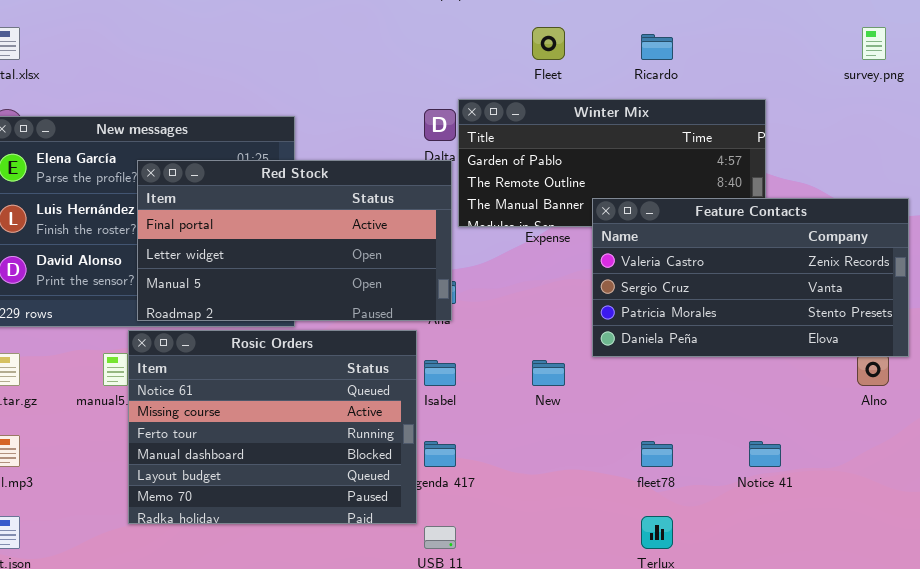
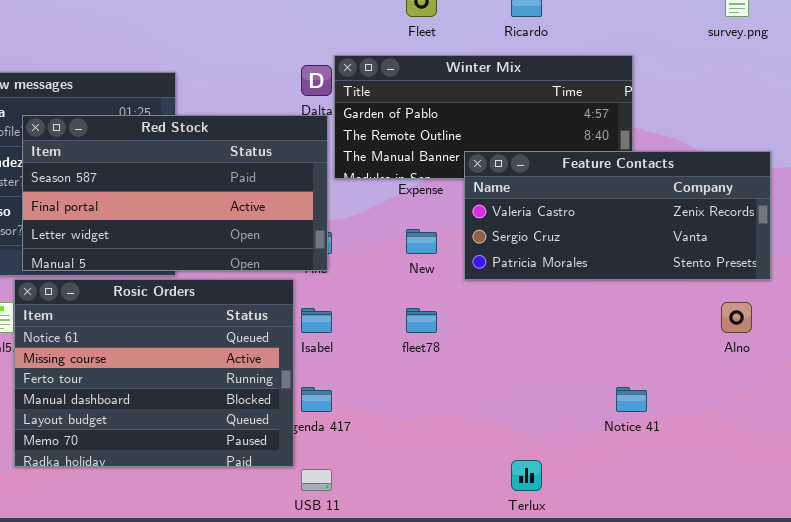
Red Stock: [137,160,452,321] -> [22,115,328,271], scrolled up 1 row
Feature Contacts: [592,198,909,357] -> [464,151,771,280], resized
New: [532,360,565,386] -> [406,229,437,254], moved
fleet78: [641,441,673,467] -> [406,308,437,333], moved

